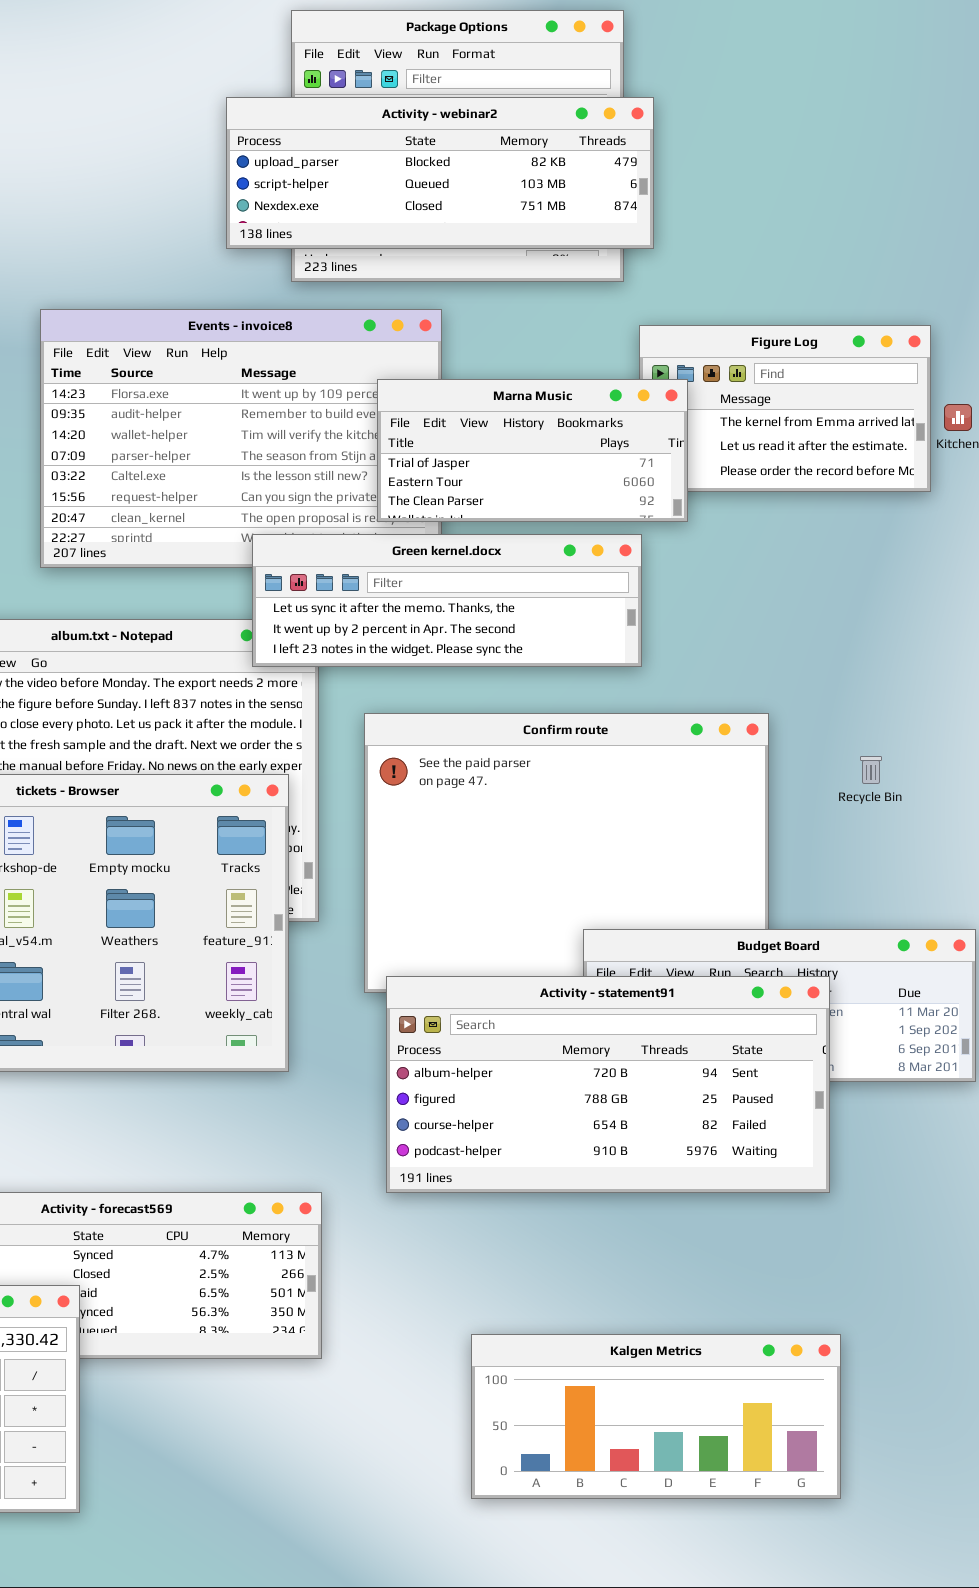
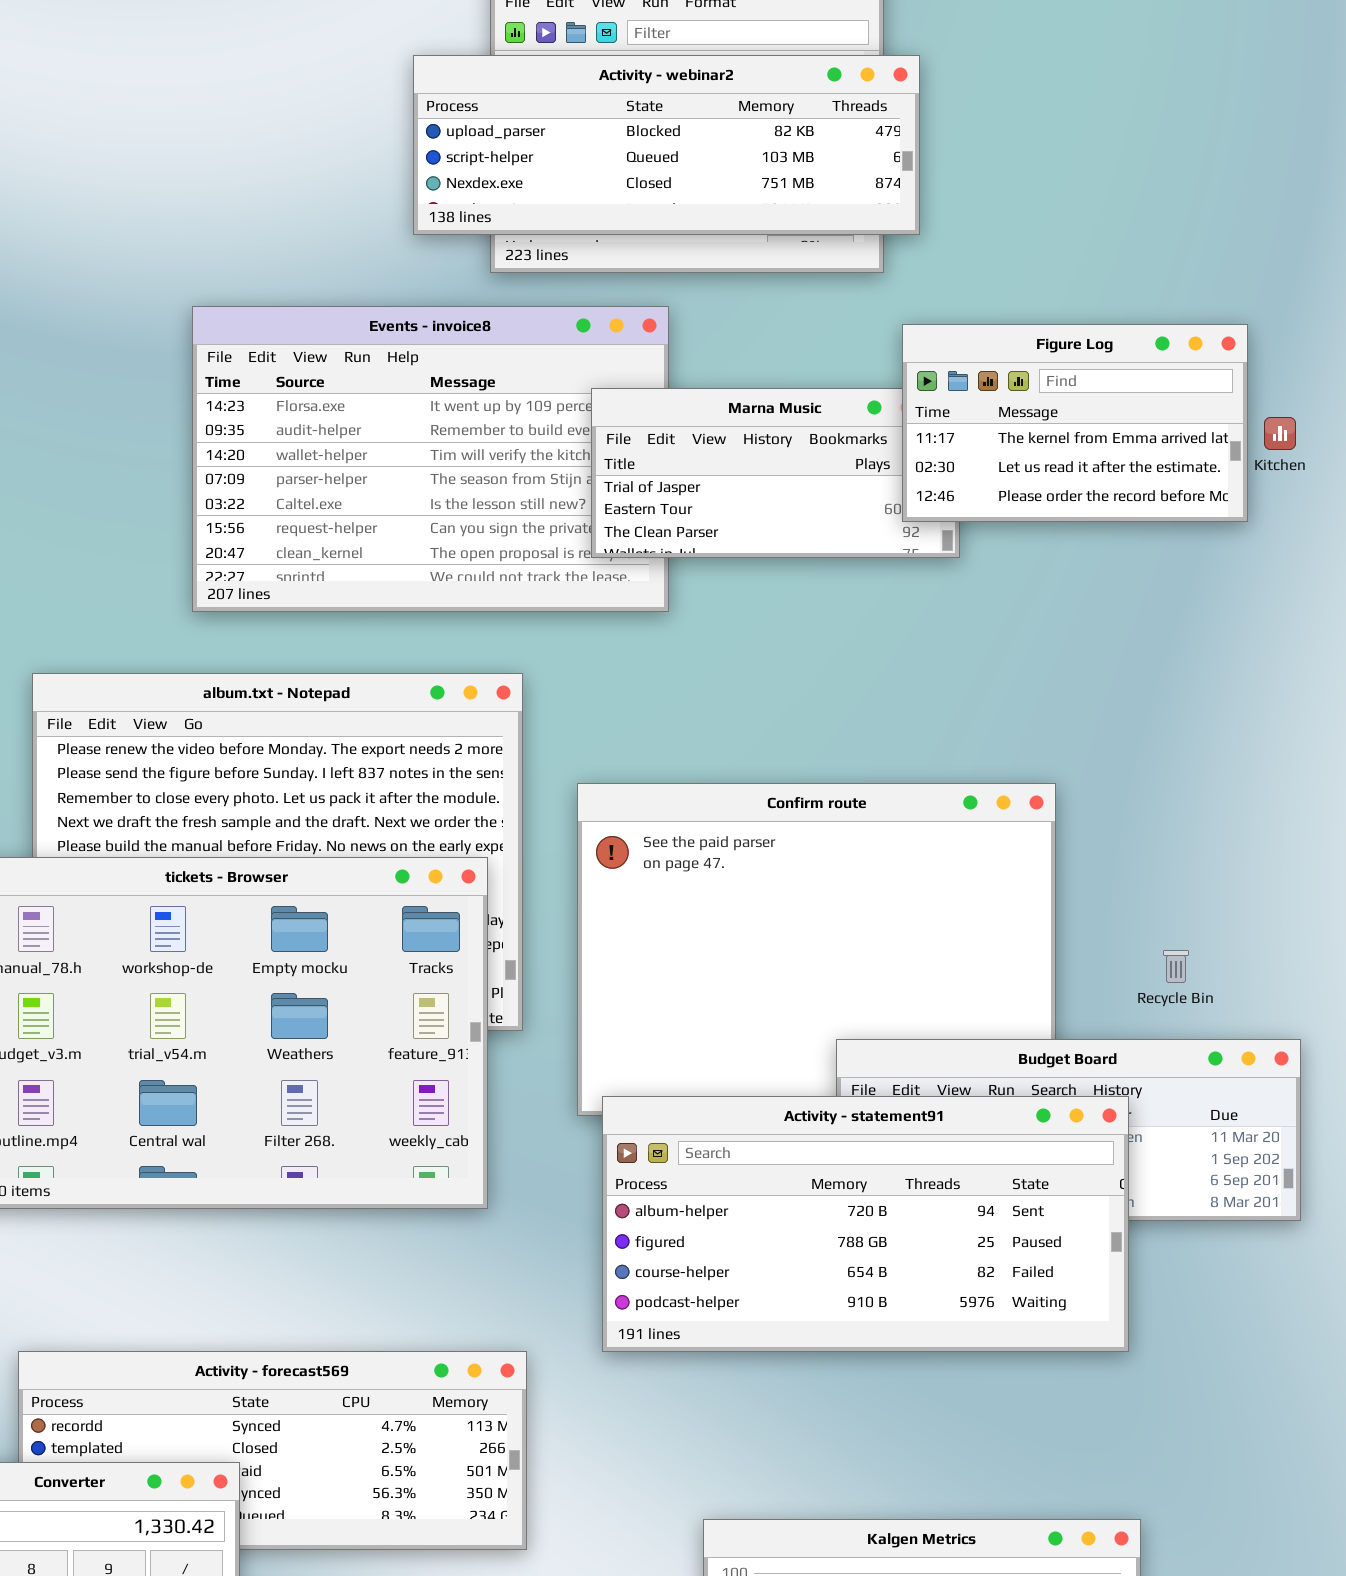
Figure Log: [639,325,931,492] -> [902,324,1248,522], raised
Green kernel.docx: [252,534,642,667] -> none, closed
Recycle Bin: [860,756,882,784] -> [1163,950,1189,983], moved

